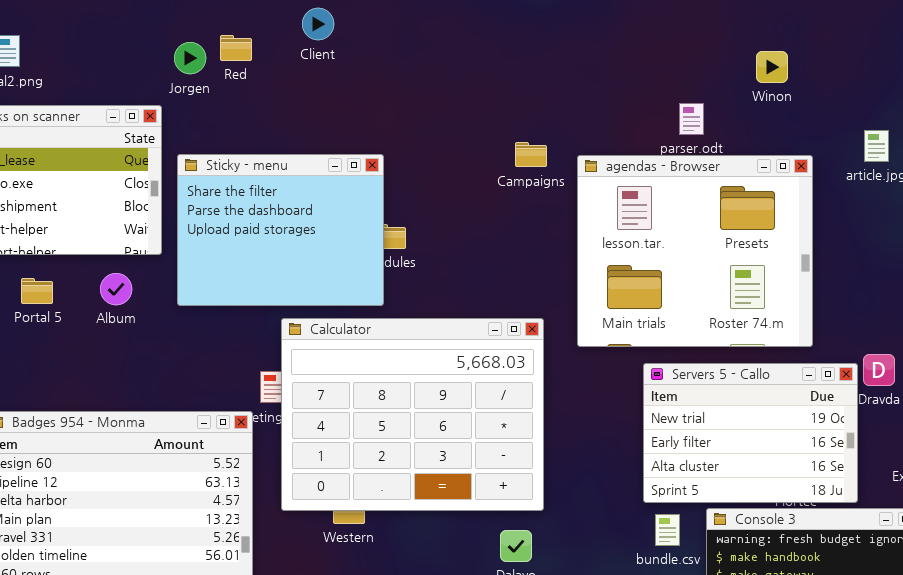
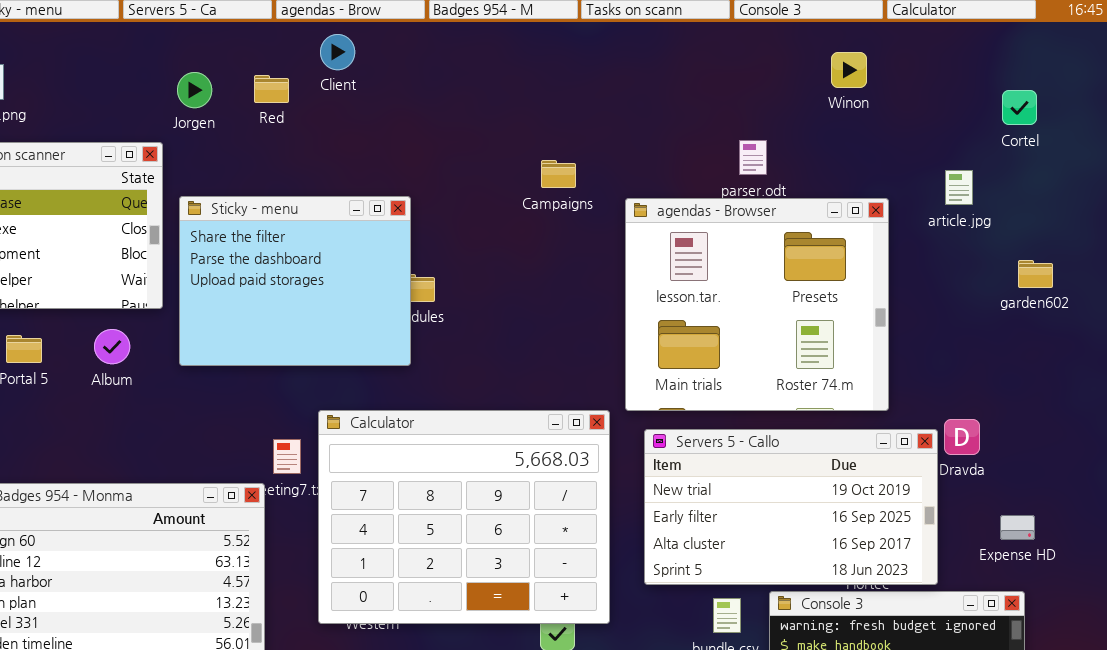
Red: [220,35,252,61] -> [254,75,289,103], moved
Winon: [756,51,788,83] -> [831,52,867,88], moved
Campaigns: [515,142,547,167] -> [541,160,576,188], moved
Calculator: [281,318,544,511] -> [318,410,610,624], moved
Servers 5 - Callo: [643,363,858,503] -> [644,429,938,585], resized

